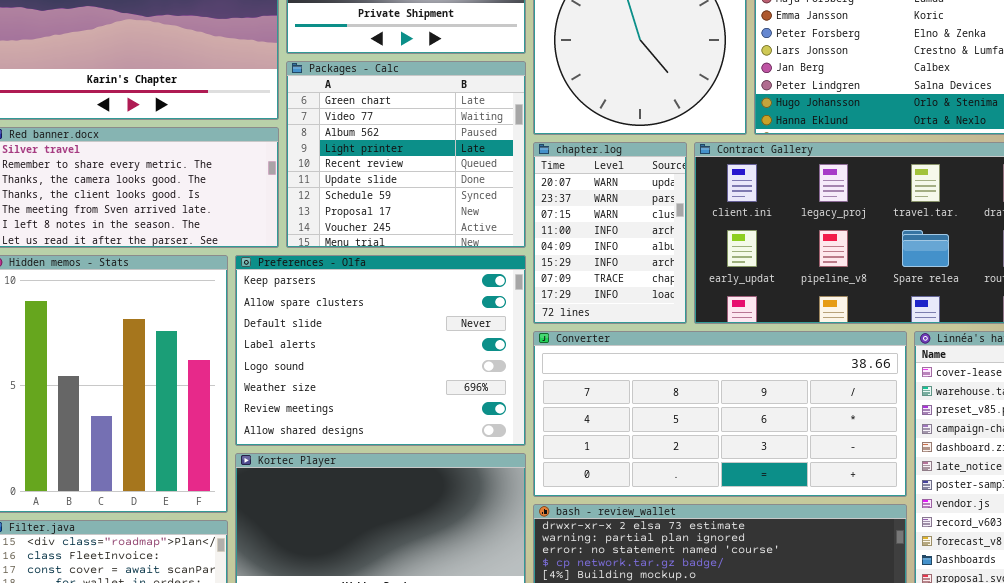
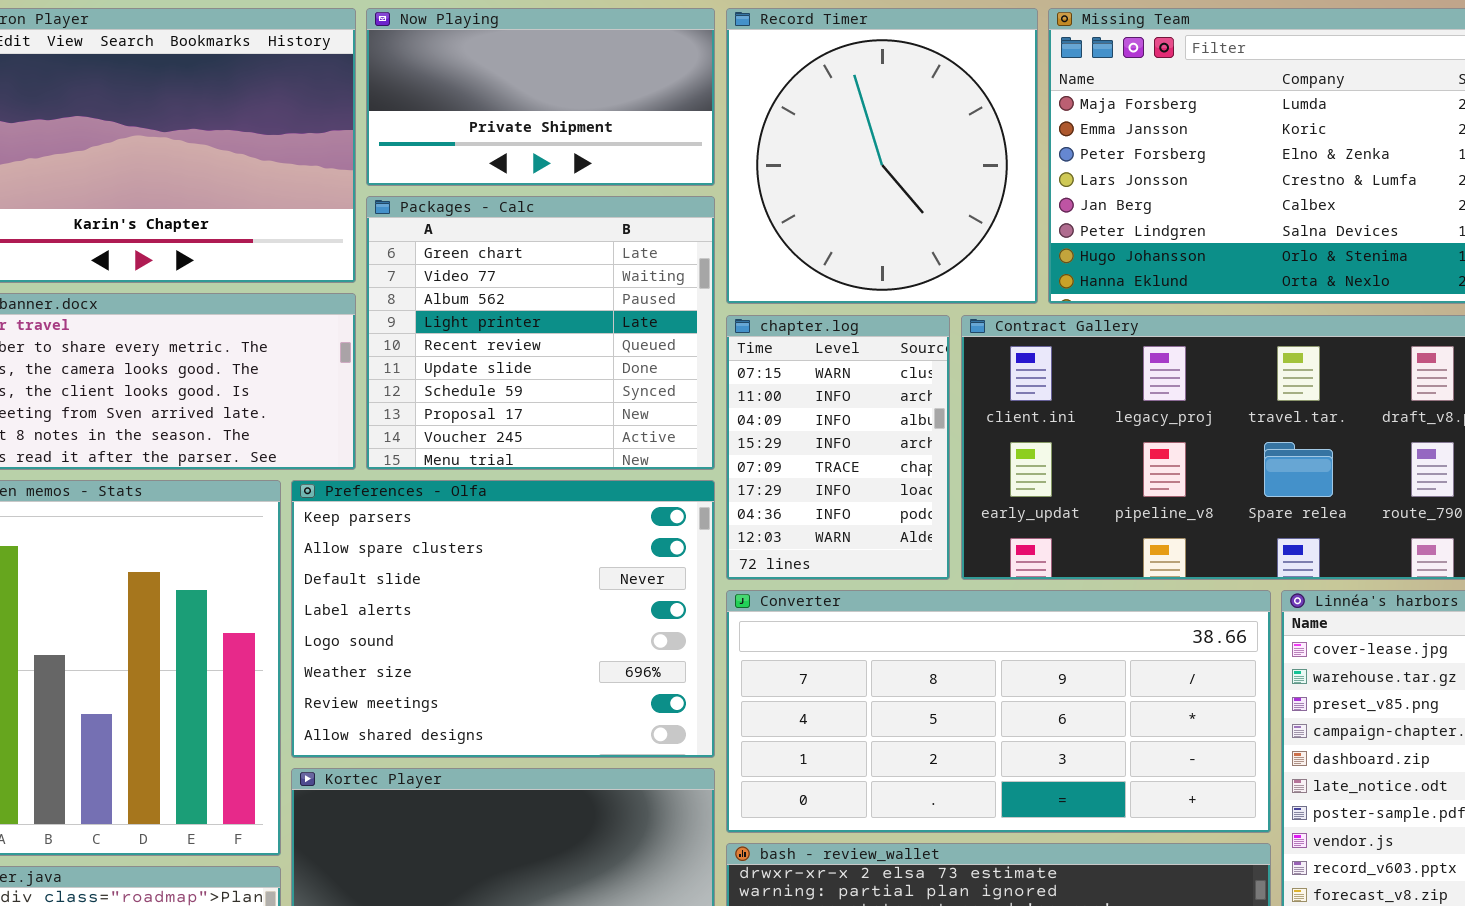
chapter.log: [533,142,687,324] -> [726,315,950,580], scrolled down 2 rows

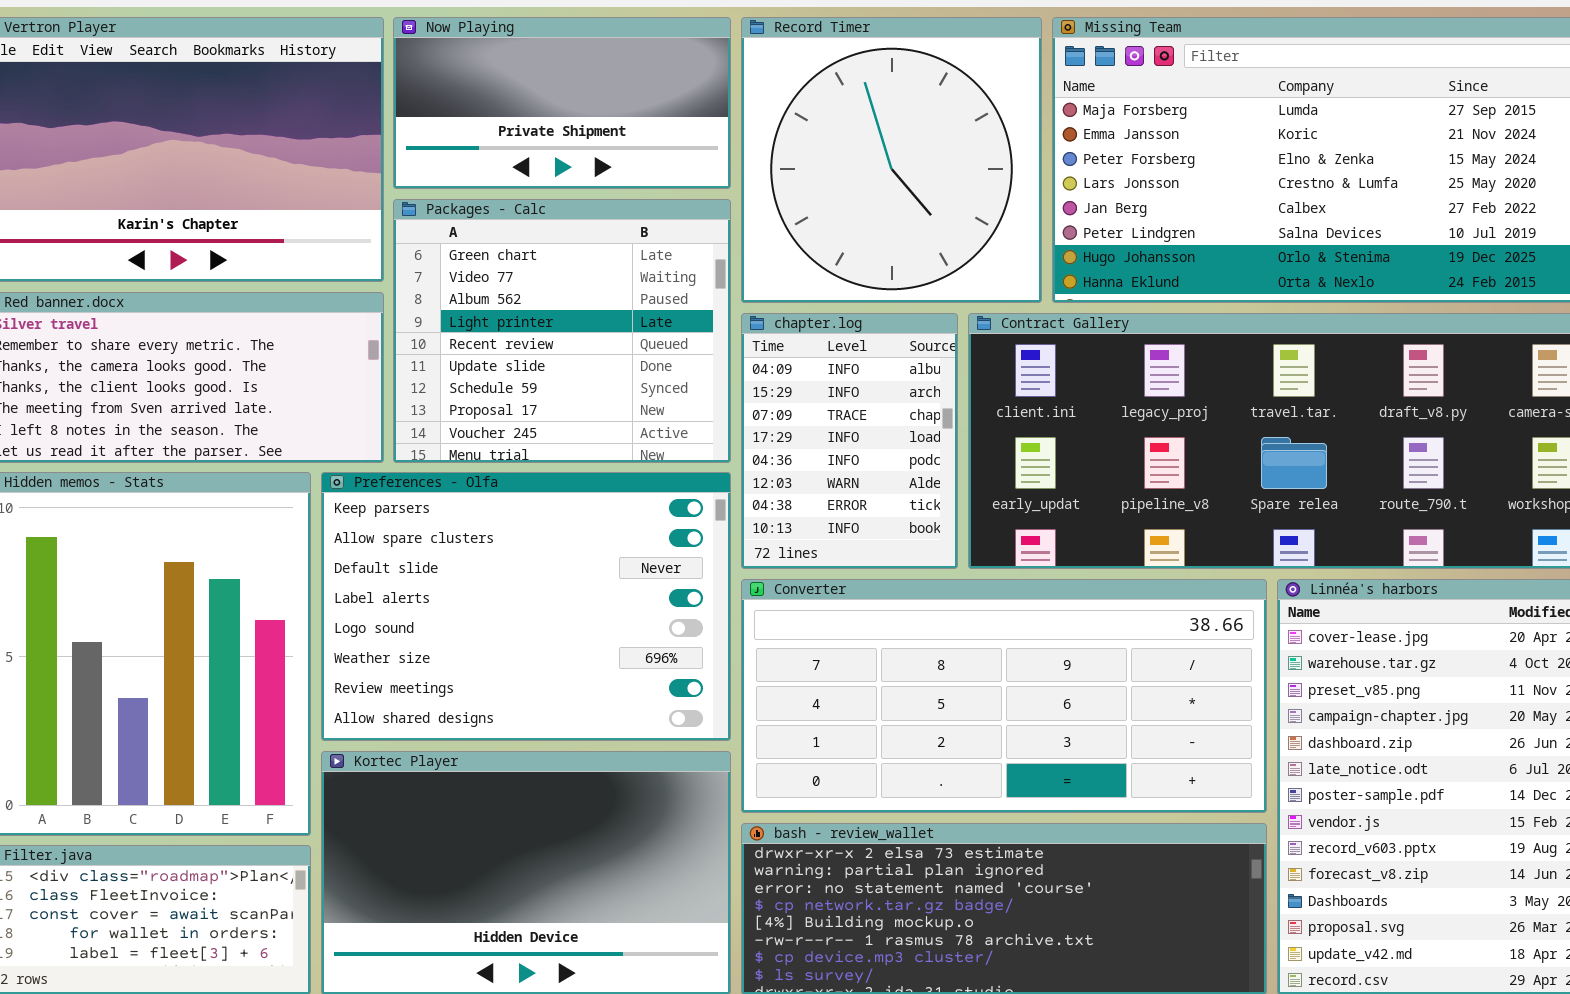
chapter.log: [726,315,950,580] -> [741,313,958,569], scrolled down 2 rows

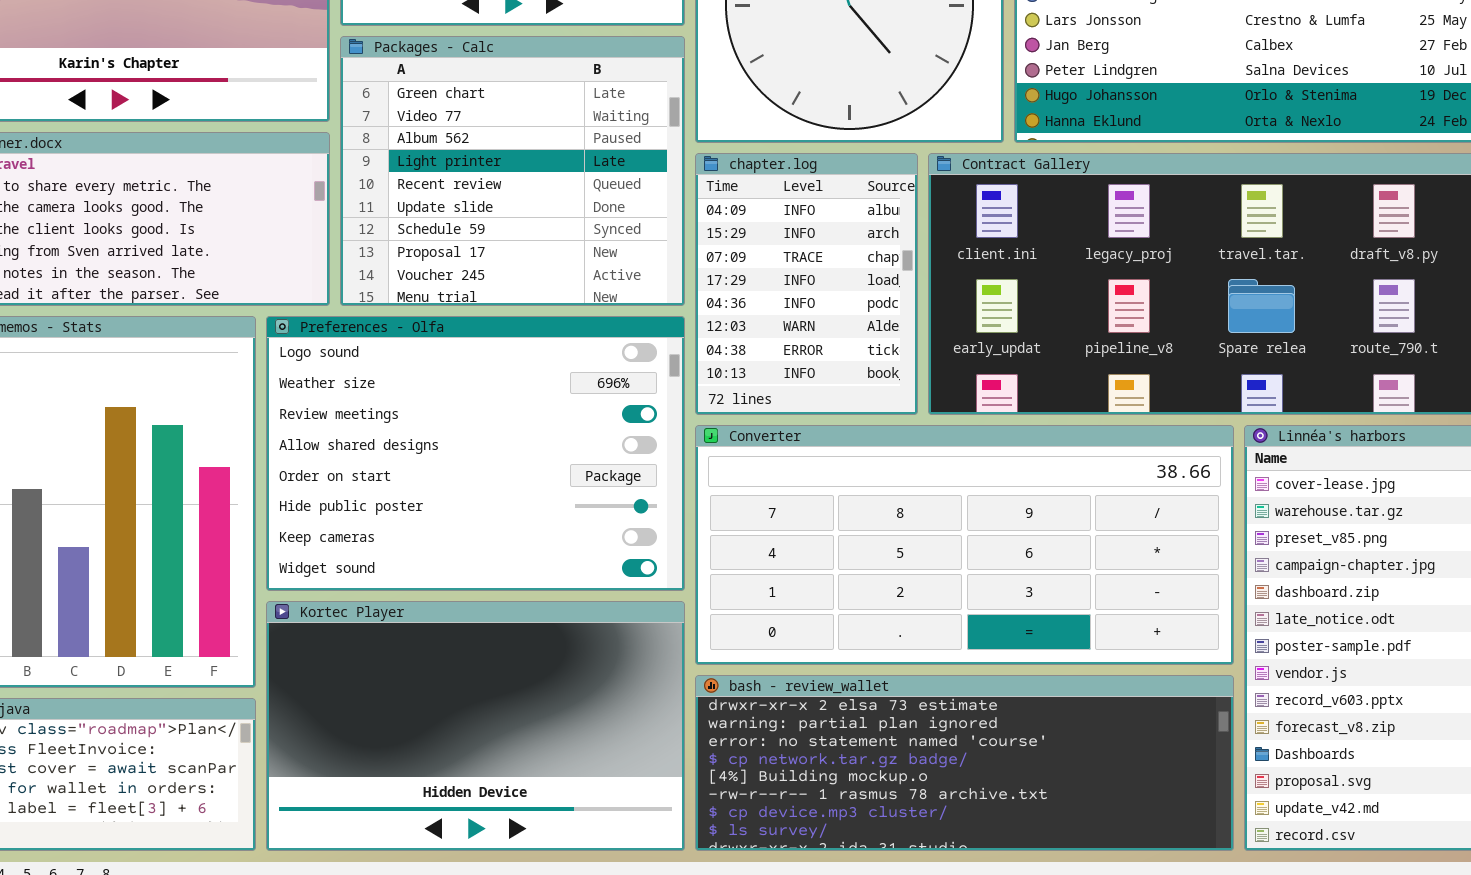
Preferences - Olfa: [321,472,731,741] -> [266,316,685,591], scrolled down 4 rows

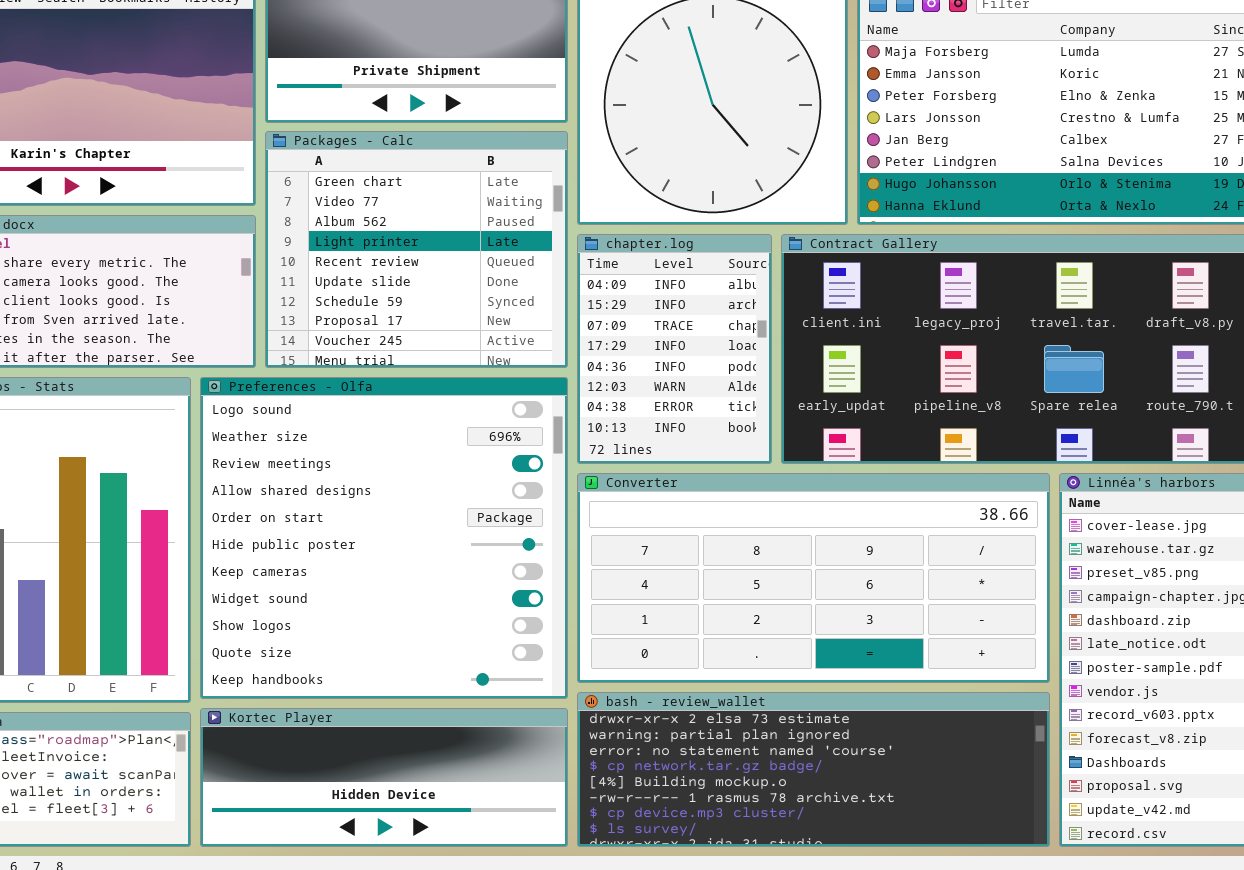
Preferences - Olfa: [266,316,685,591] -> [200,377,568,699], resized
Kortec Player: [266,601,685,851] -> [200,708,568,847], resized

